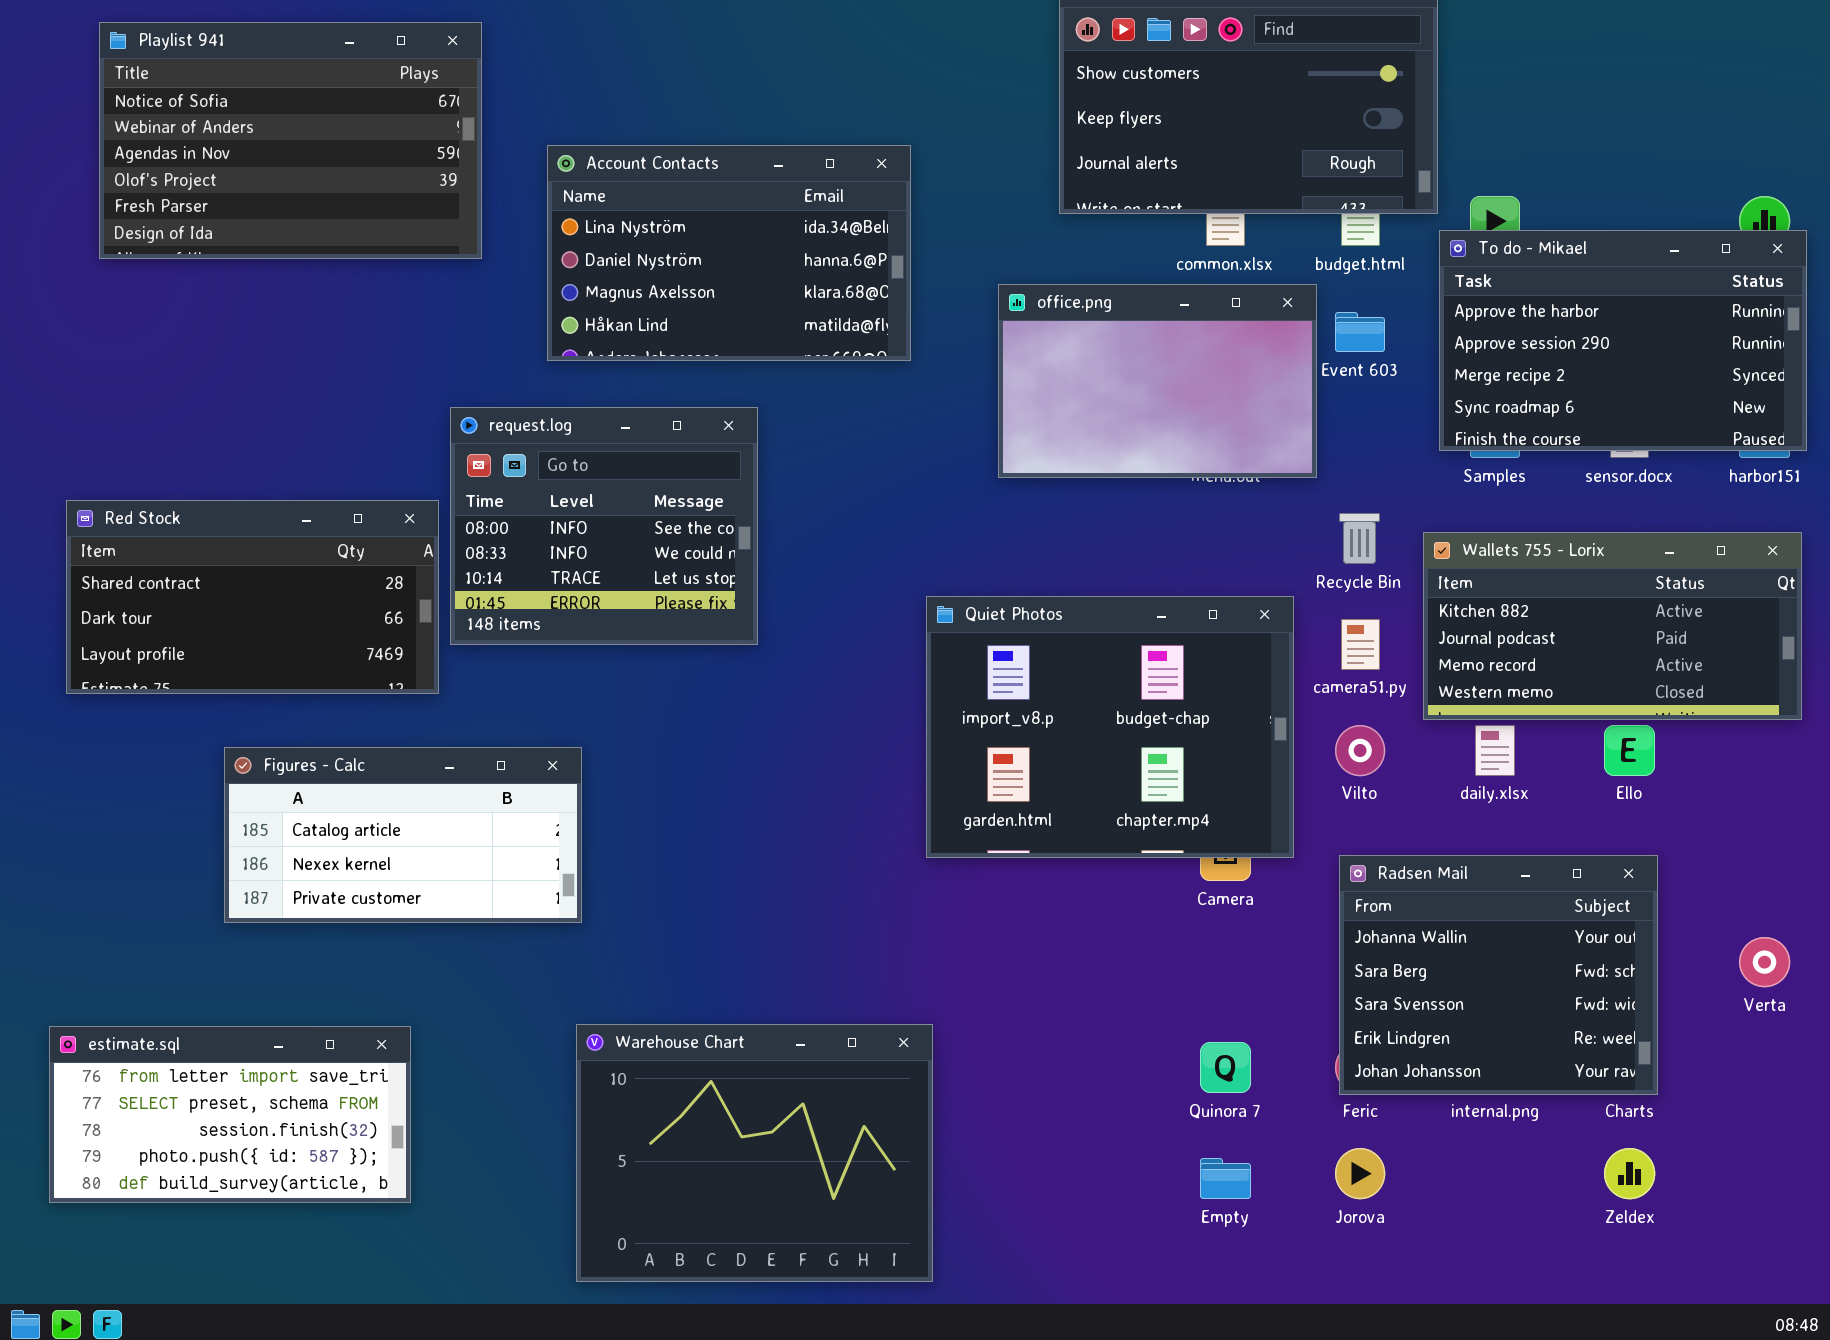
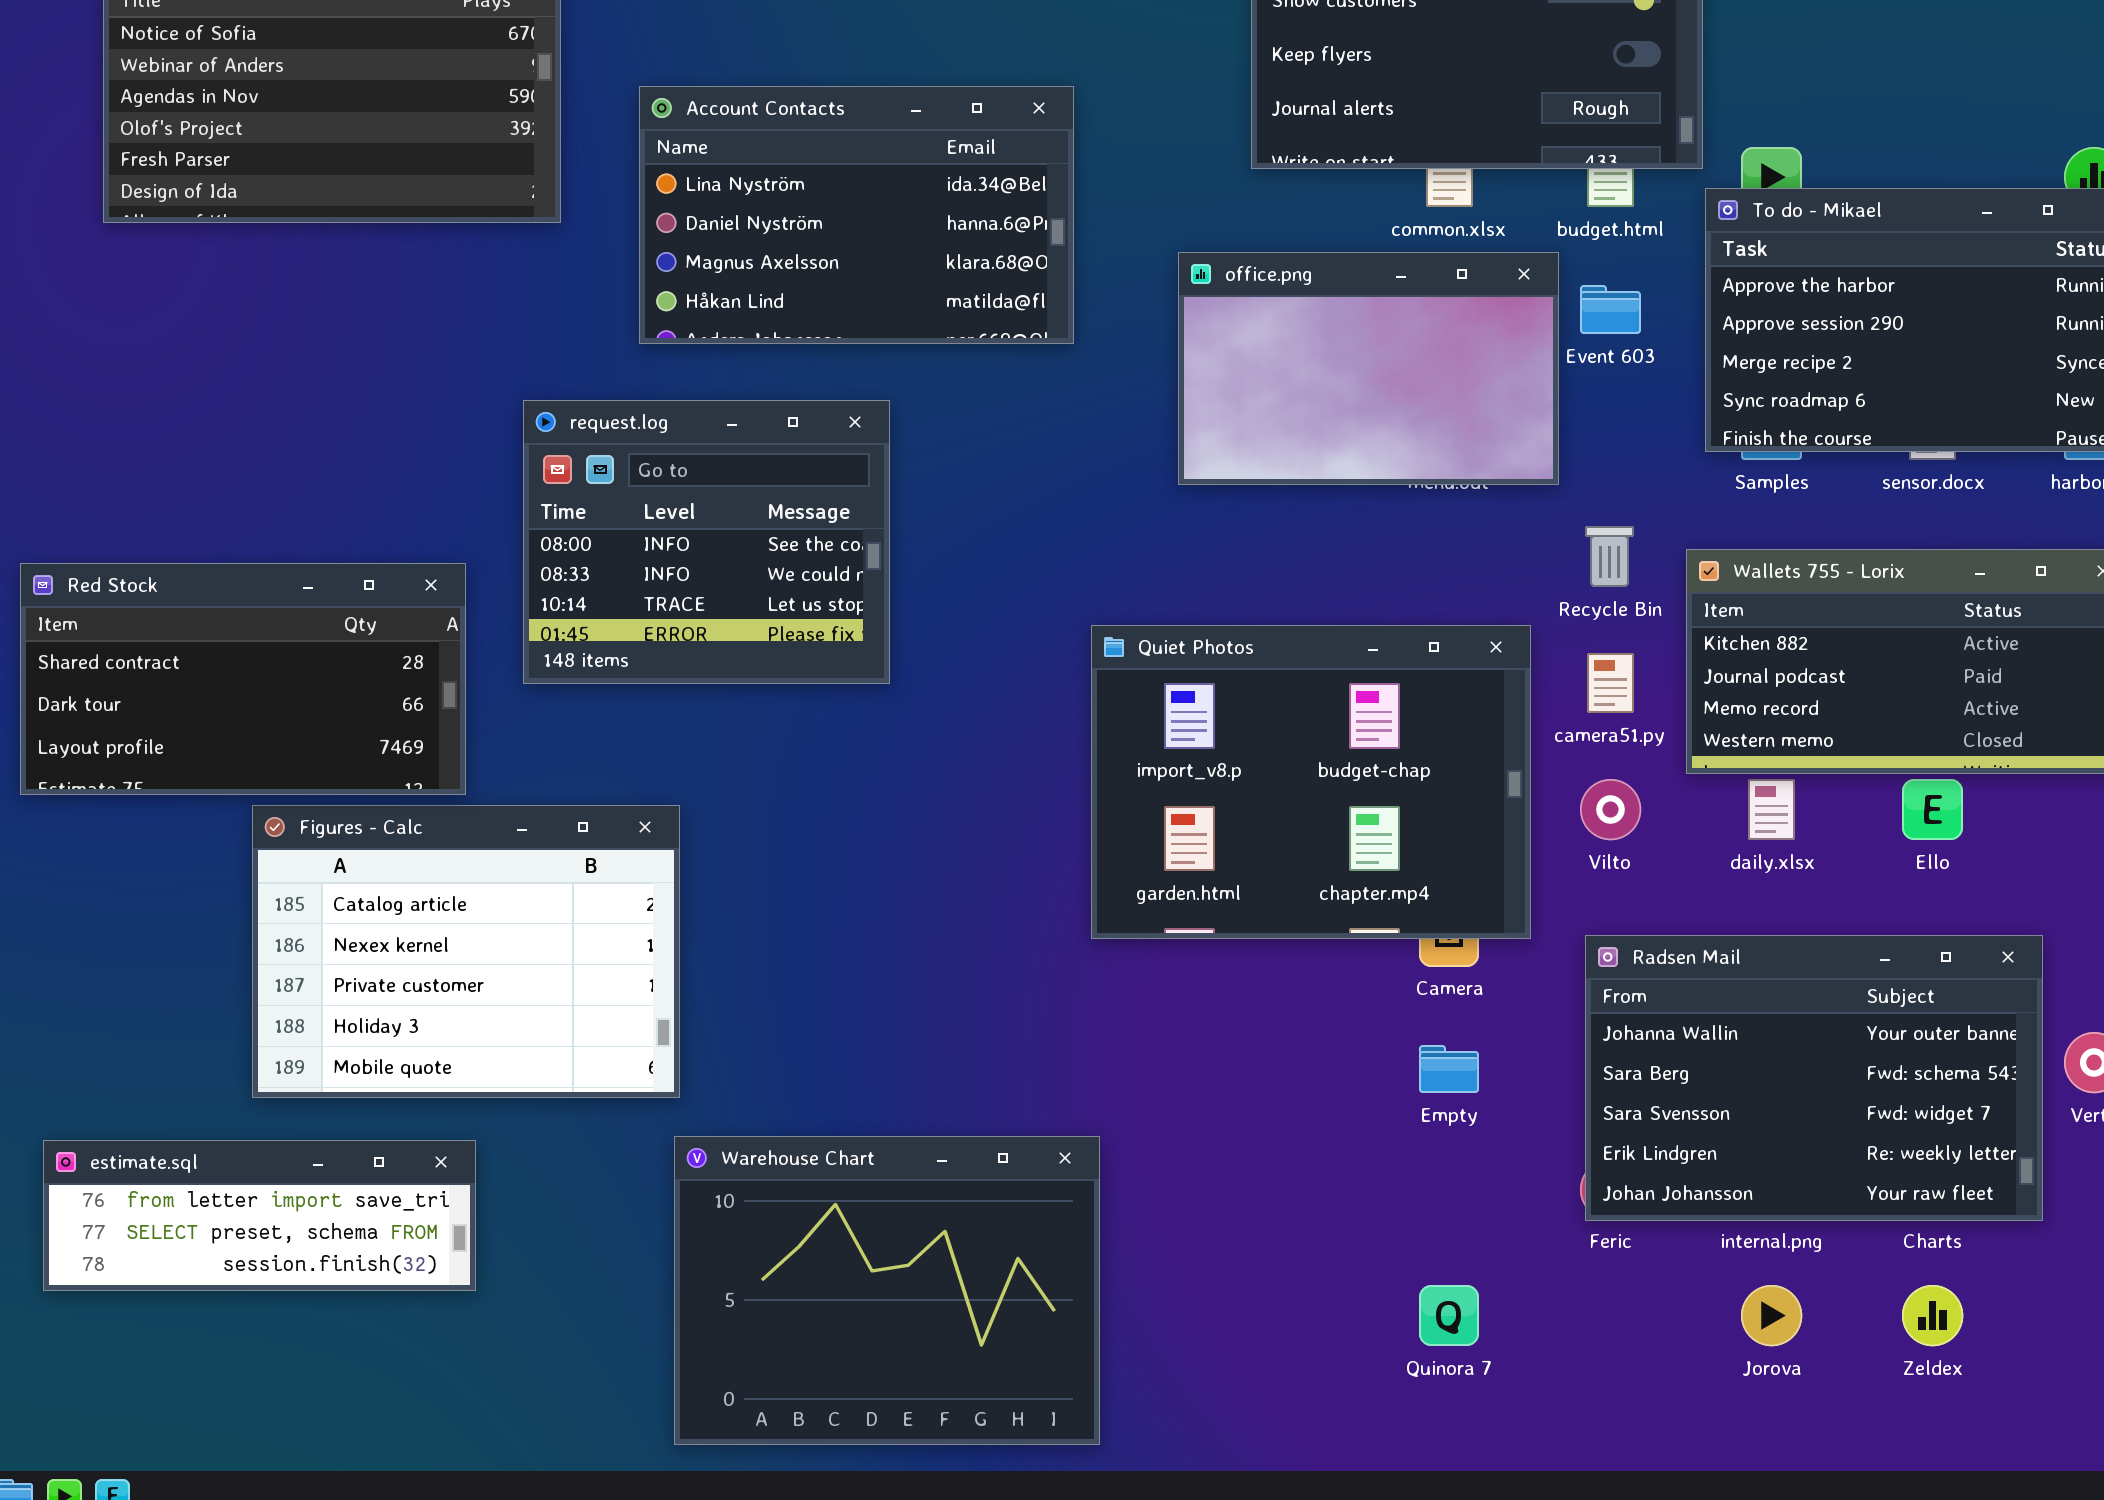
Red Stock: [66,500,439,694] -> [20,563,466,795], moved
Figures - Calc: [224,747,582,923] -> [252,805,680,1098], resized
Radsen Mail: [1339,855,1658,1095] -> [1585,935,2043,1221], resized
estimate.sql: [49,1026,411,1203] -> [43,1140,476,1291], resized
Quinora 7: [1200,1042,1251,1093] -> [1419,1285,1479,1346], moved
Jorova: [1335,1148,1385,1199] -> [1741,1285,1802,1346], moved
Empty: [1200,1158,1251,1199] -> [1419,1045,1479,1093], moved

